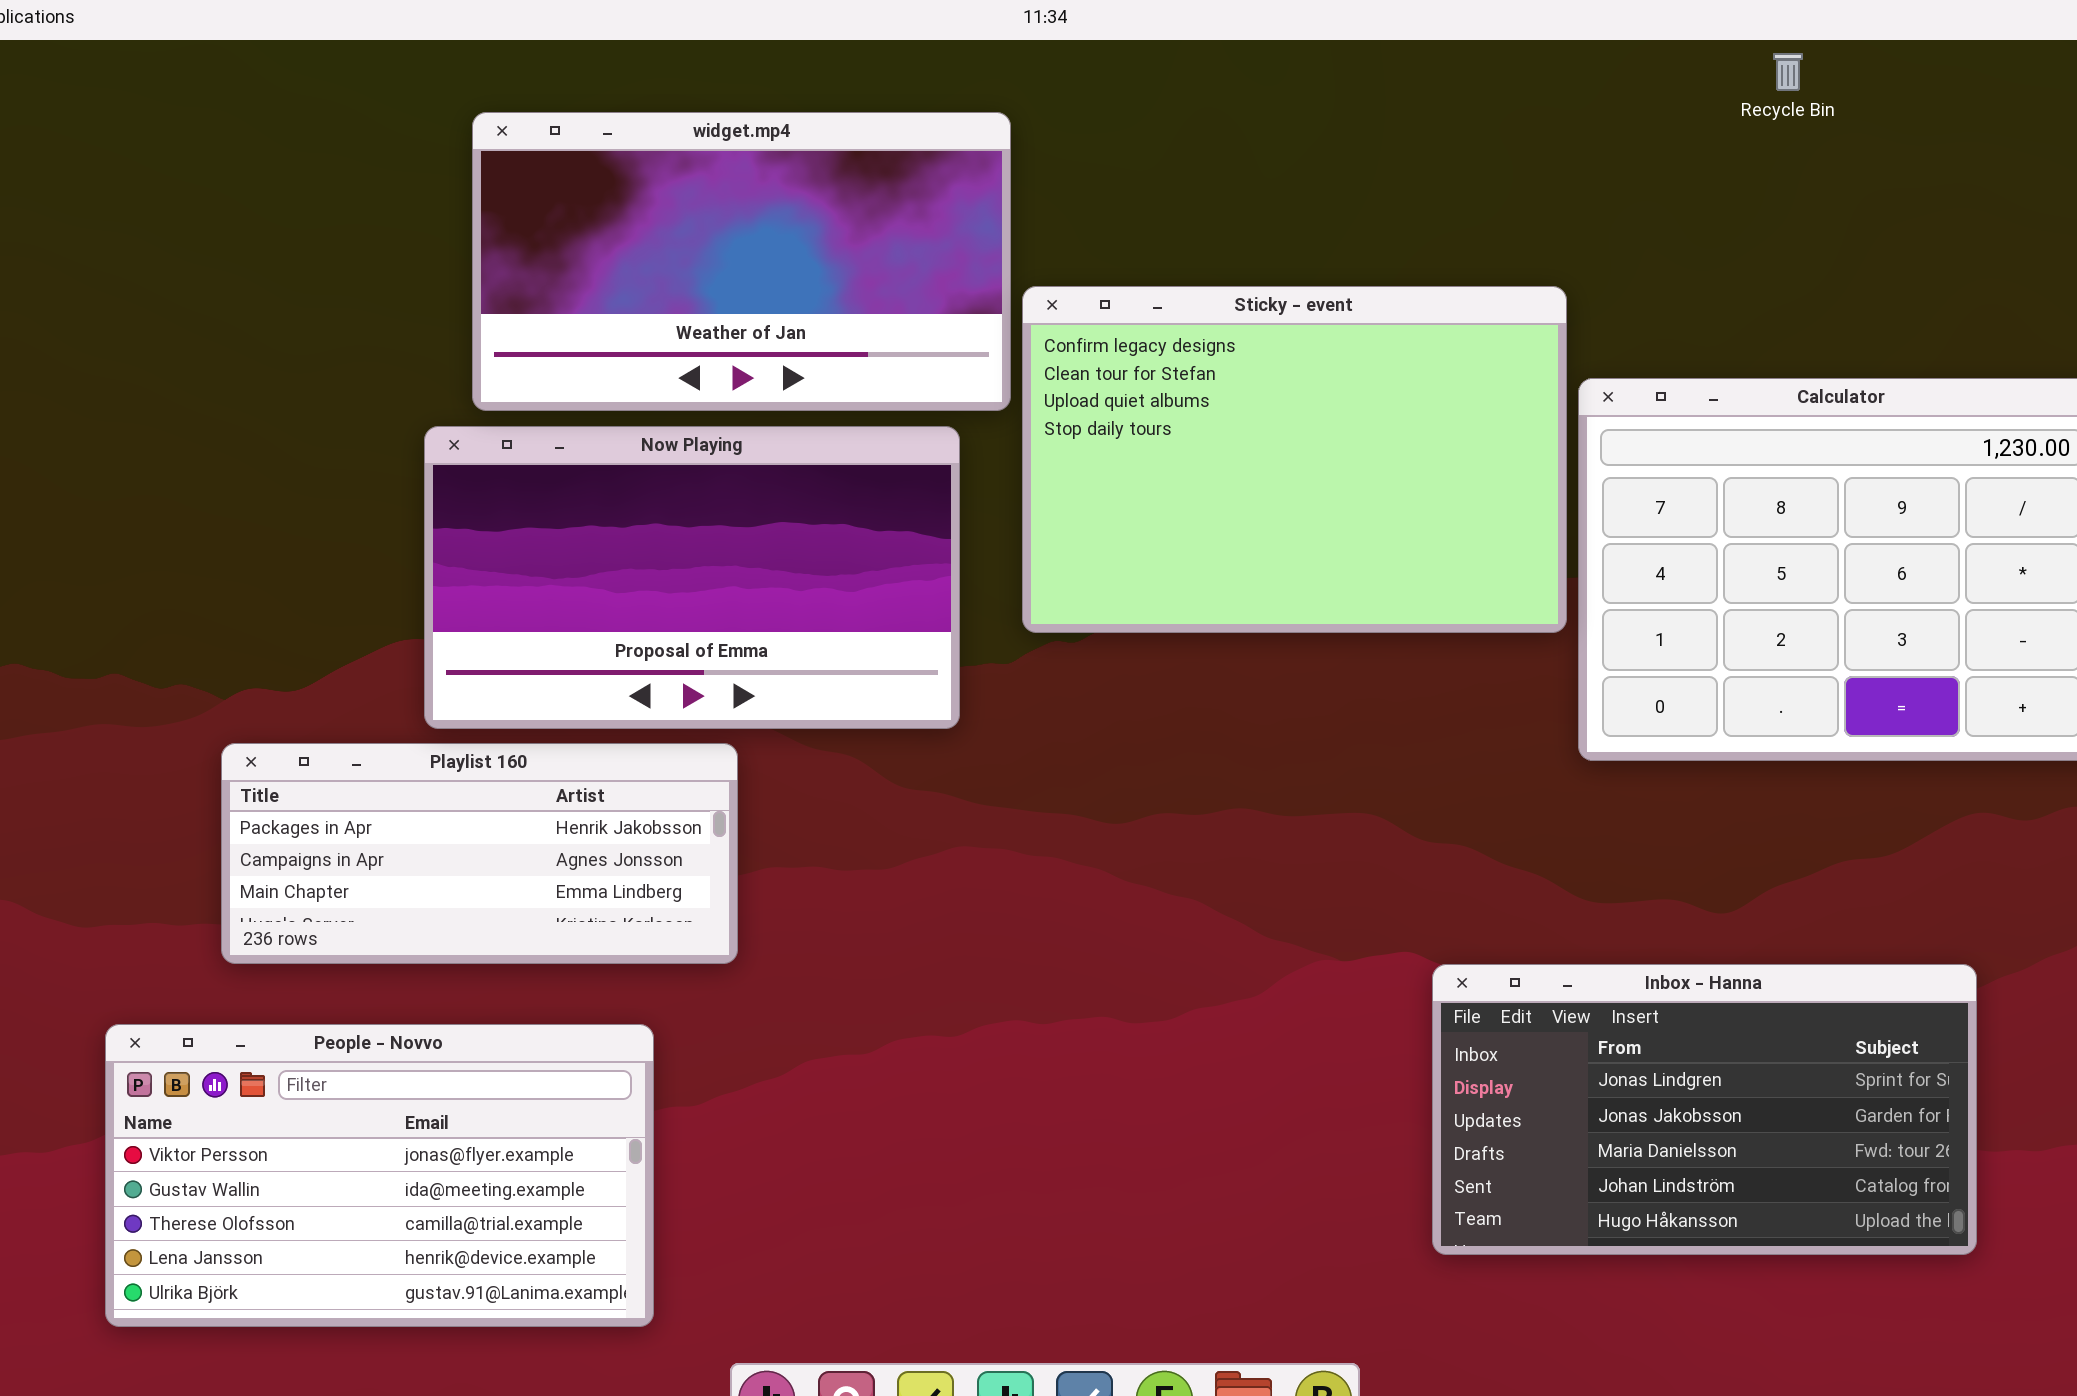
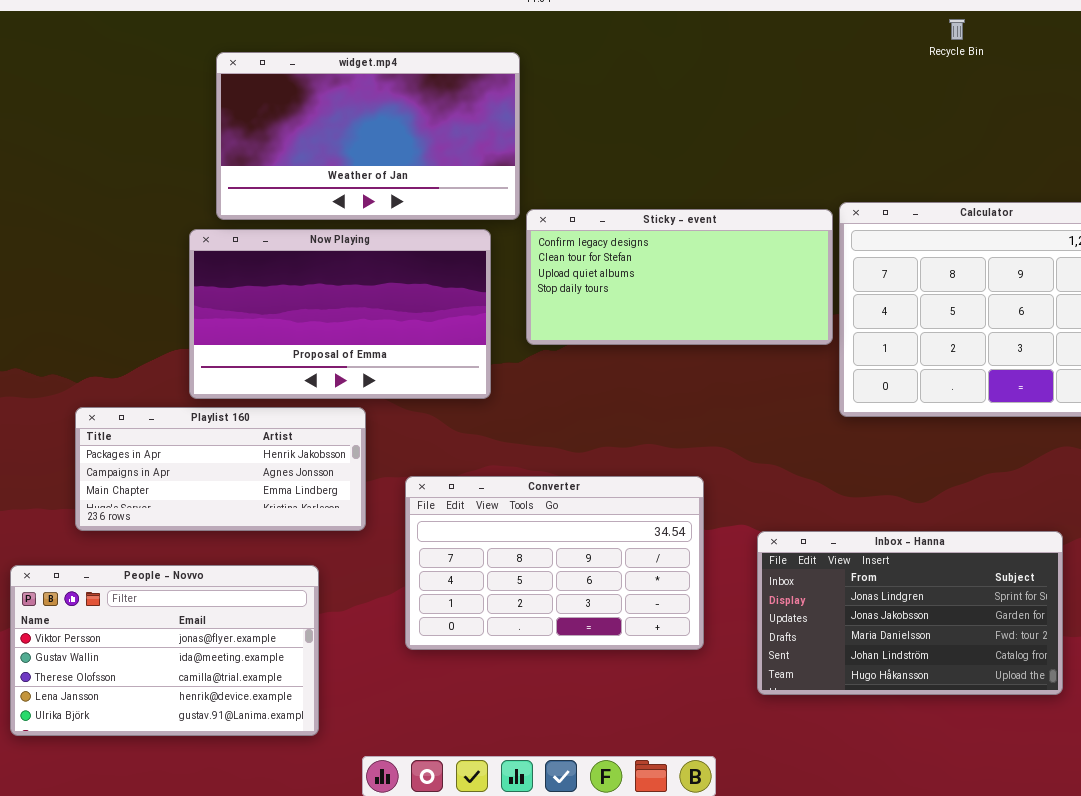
Sticky - event: [1022,286,1567,633] -> [526,209,833,345], resized
Converter: none -> [405,476,704,650], opened

